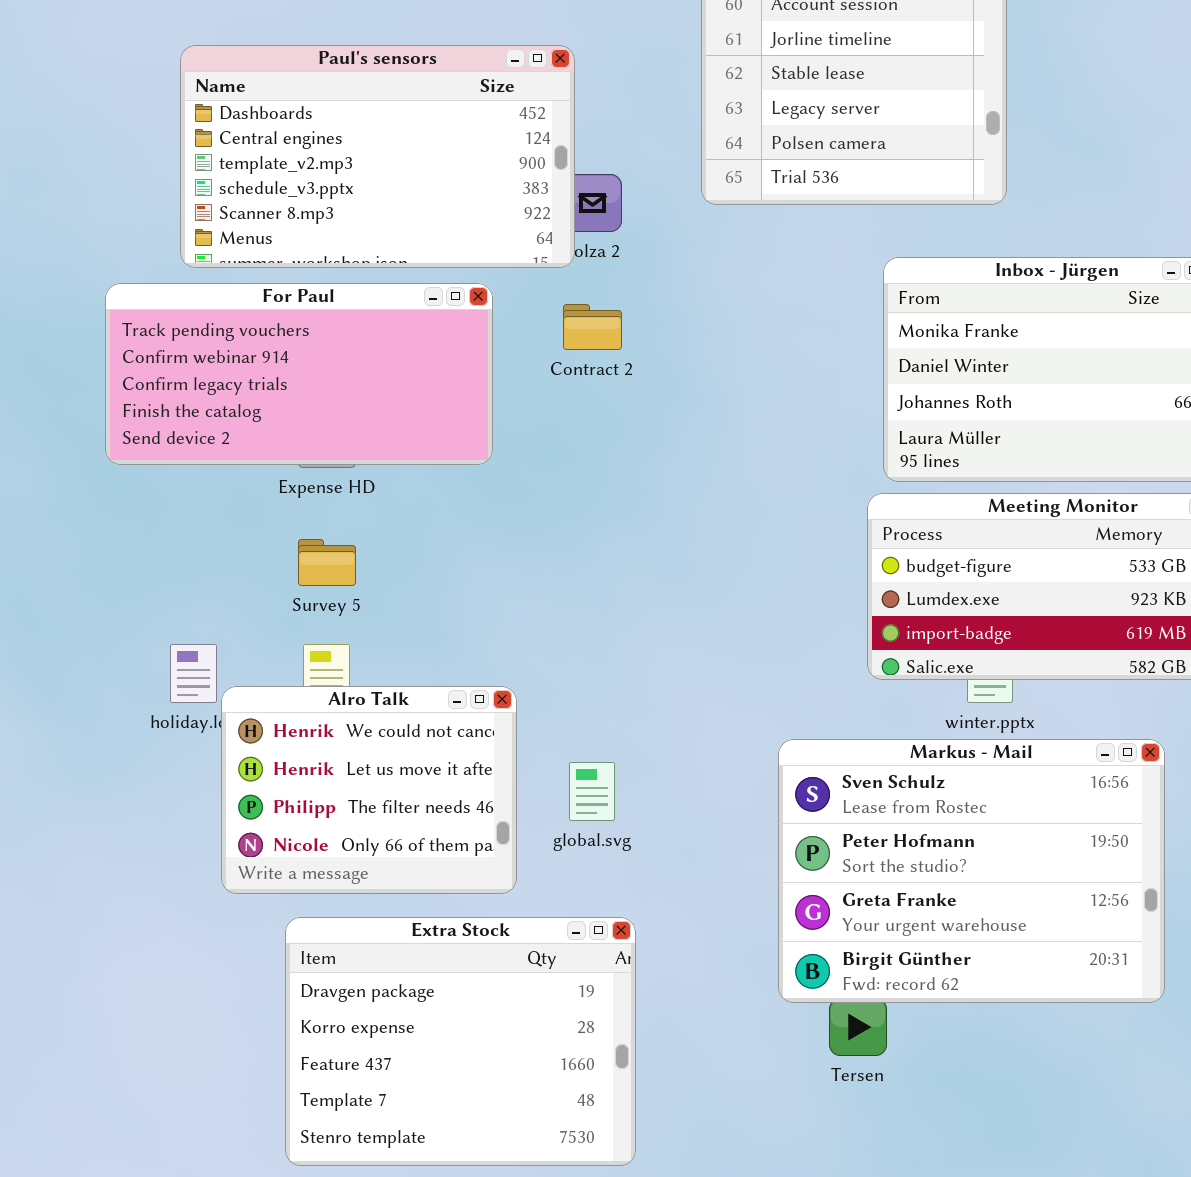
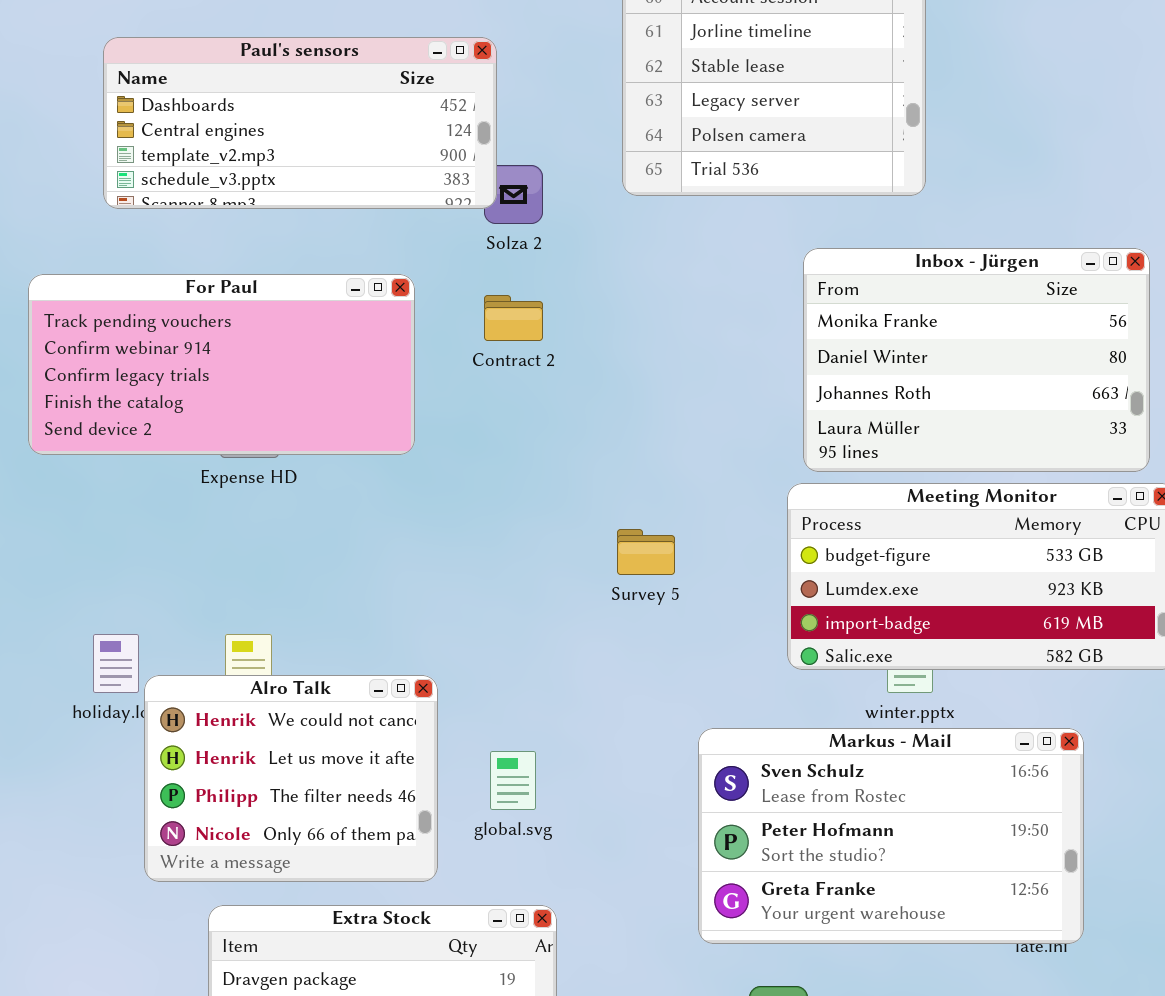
Paul's sensors: [180,45,575,268] -> [103,37,497,209], resized
Survey 5: [298,539,356,586] -> [617,529,675,575], moved
Markus - Mail: [778,739,1165,1003] -> [698,728,1084,944], resized

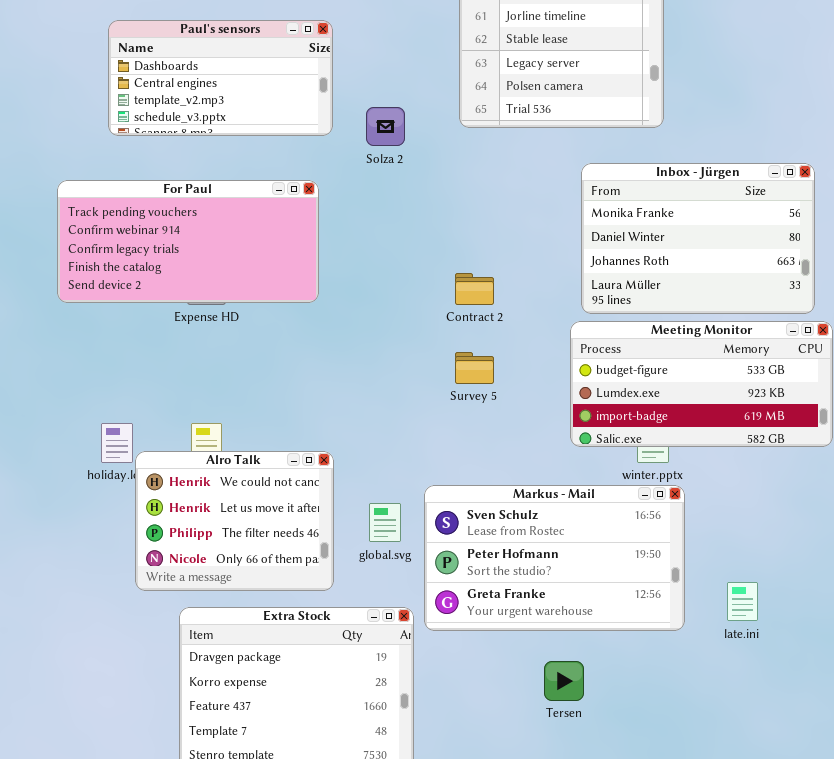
Paul's sensors: [103,37,497,209] -> [108,20,333,136], resized
Contract 2: [484,295,543,341] -> [455,273,494,305], moved
Markus - Mail: [698,728,1084,944] -> [424,485,685,631], moved

